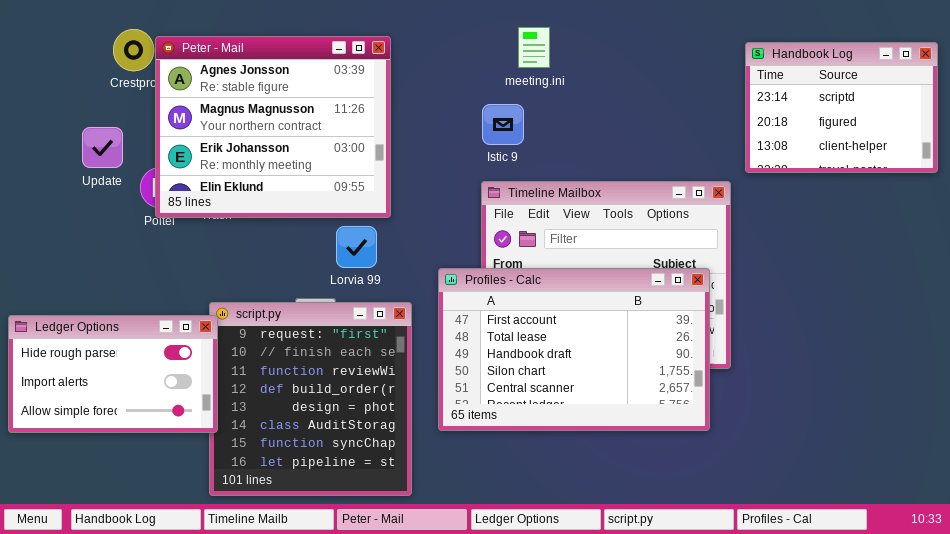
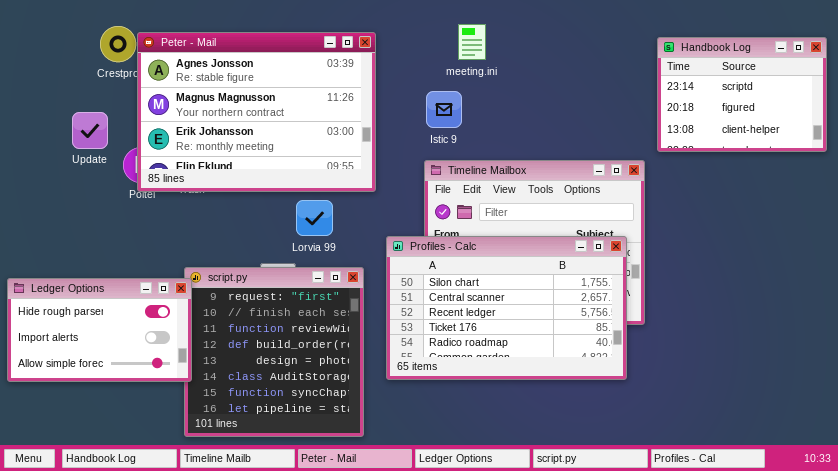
Peter - Mail: [155,36,391,218] -> [137,32,376,192], resized
Profiles - Calc: [438,268,710,431] -> [386,236,627,380], scrolled down 3 rows

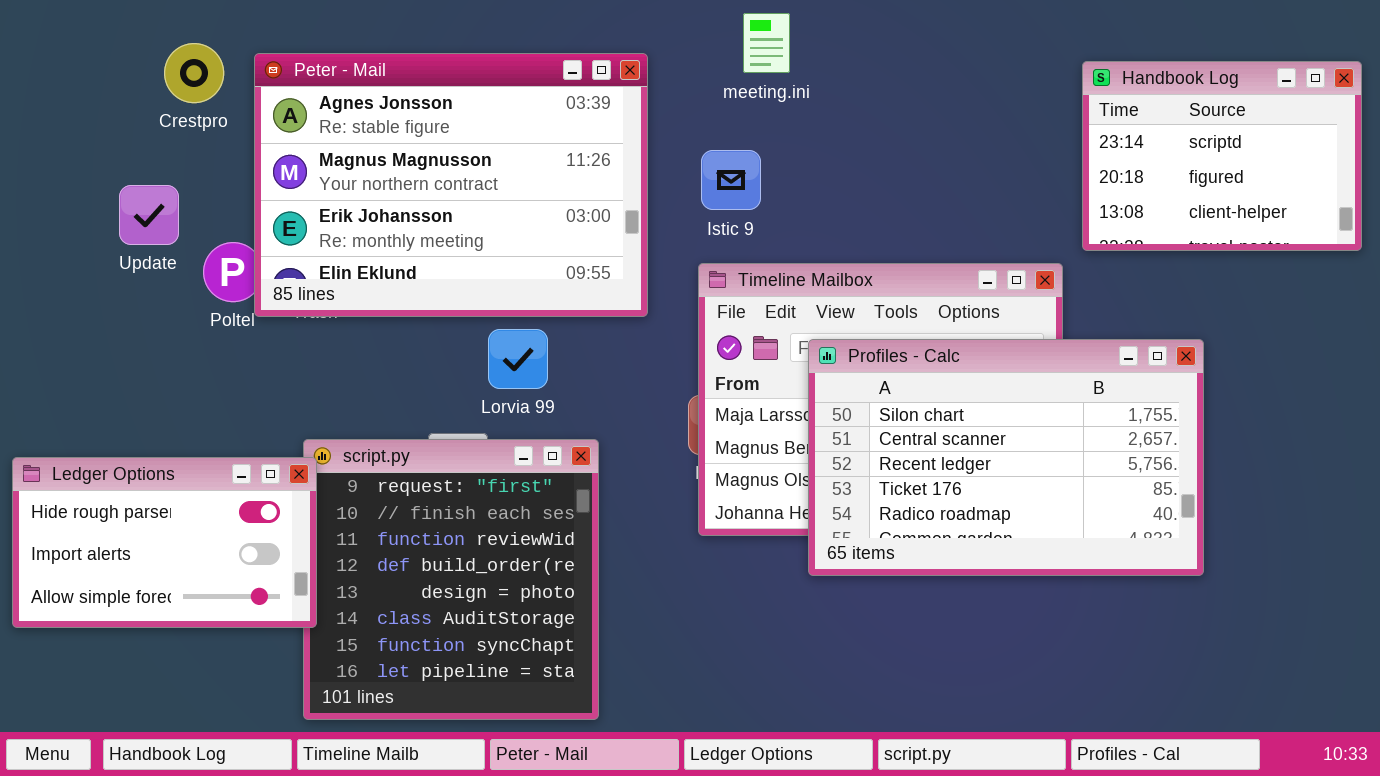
meeting.ini: [458,24,486,60] -> [743,13,790,73], moved
Peter - Mail: [137,32,376,192] -> [254,53,648,317], moved
Profiles - Calc: [386,236,627,380] -> [808,339,1204,576], moved

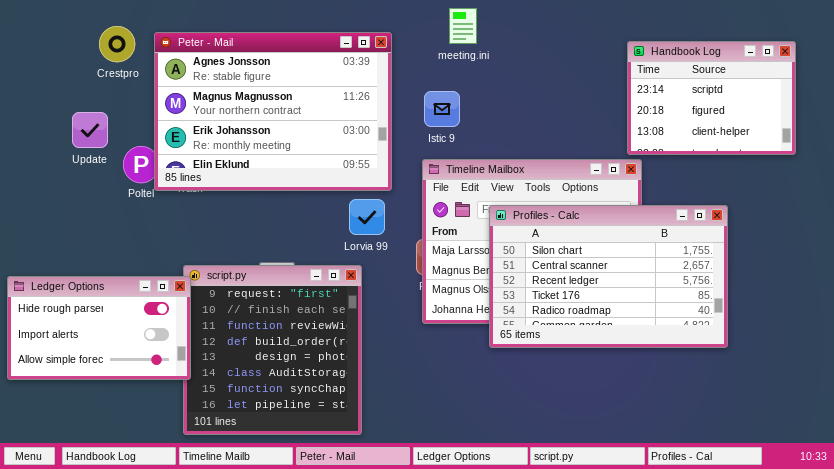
Handbook Log: [1082,61,1362,251] -> [627,41,796,155], moved
Lorvia 99: [488,329,548,389] -> [349,199,385,235], moved

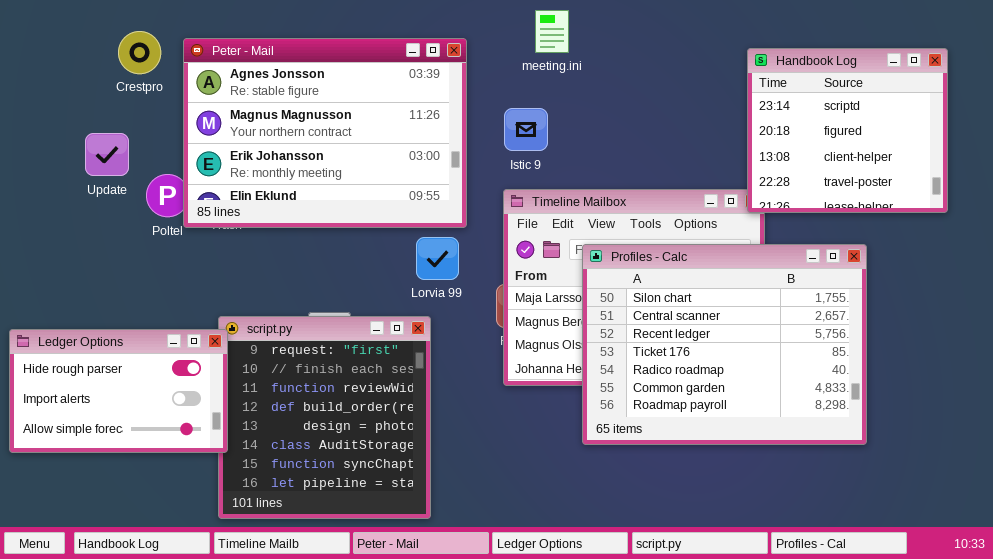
Handbook Log: [627,41,796,155] -> [747,48,948,213], resized
Profiles - Calc: [489,205,728,348] -> [582,244,867,445], resized

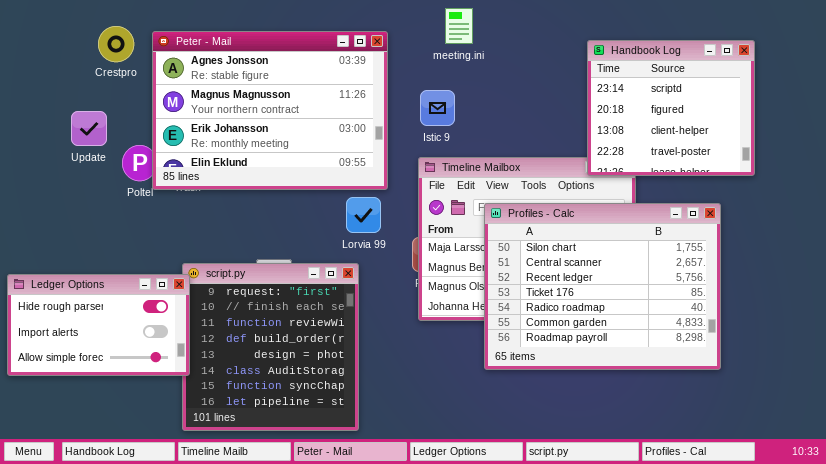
Handbook Log: [747,48,948,213] -> [587,40,755,176], moved

